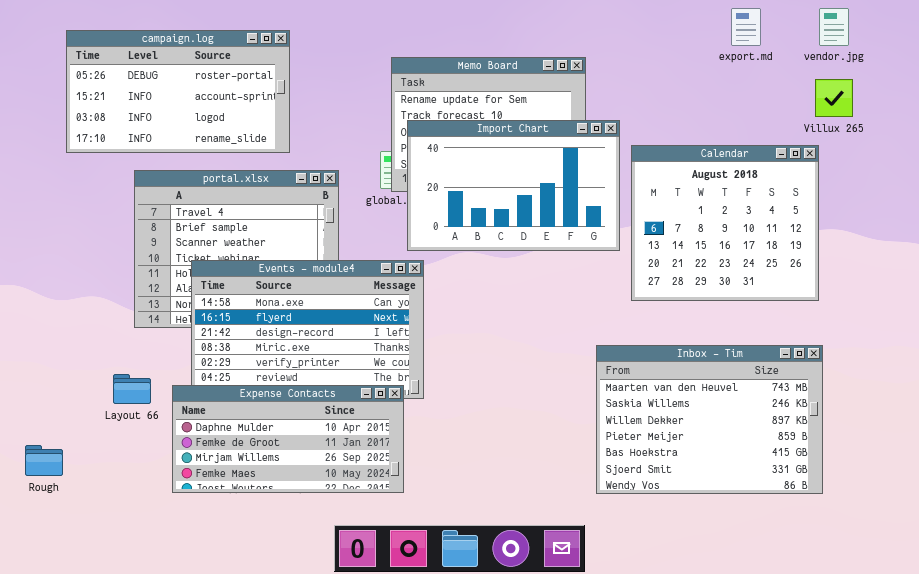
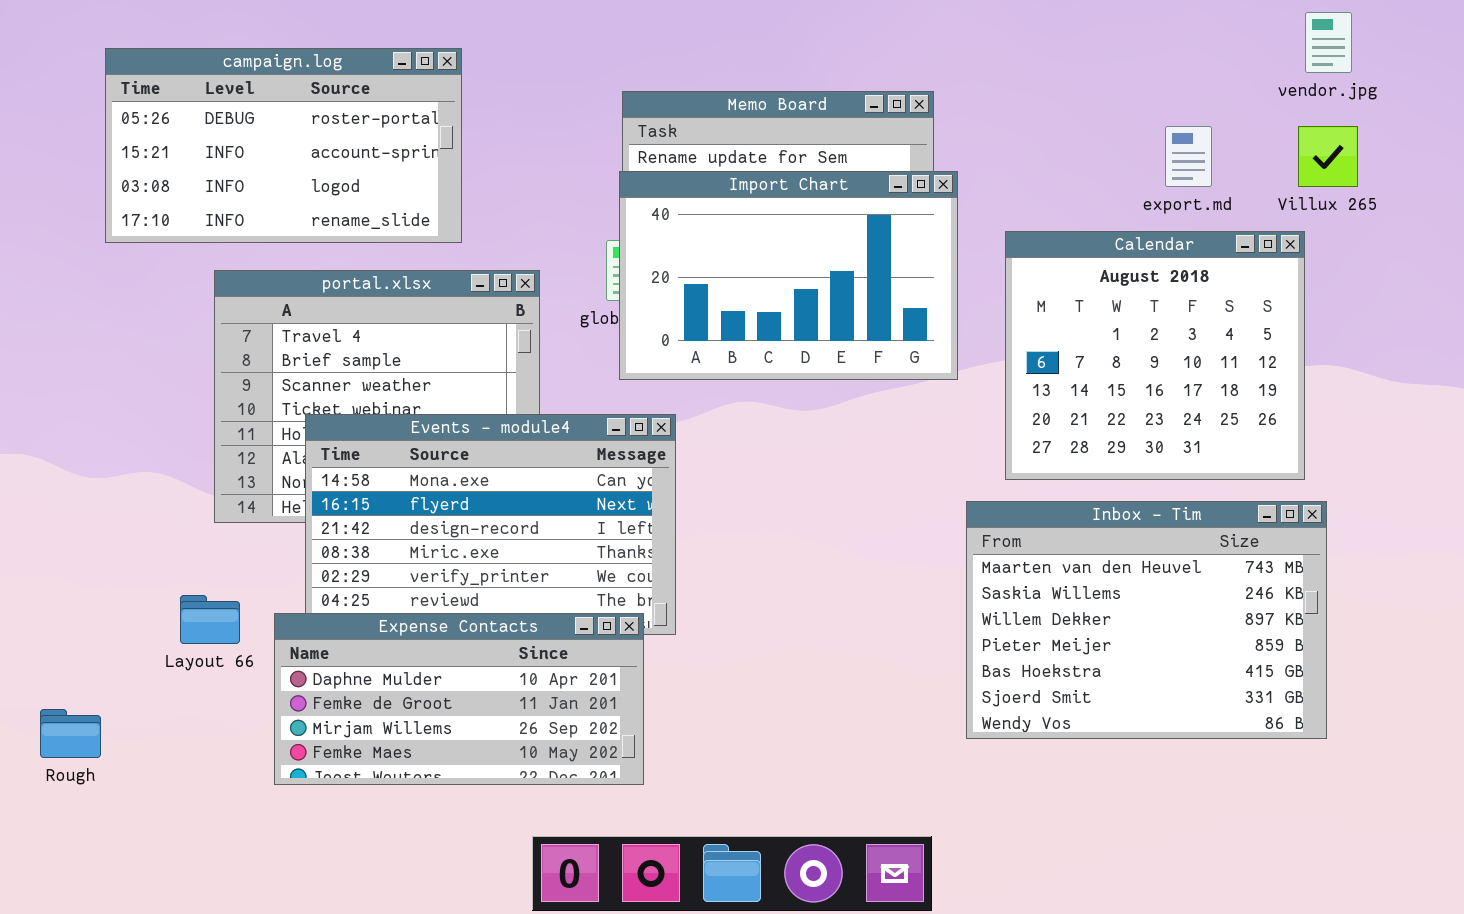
export.md: [731,8,761,46] -> [1165,126,1212,187], moved
Import Chart: [407,120,620,251] -> [619,171,958,380], moved
Inbox - Tim: [596,345,823,494] -> [966,501,1327,739], moved

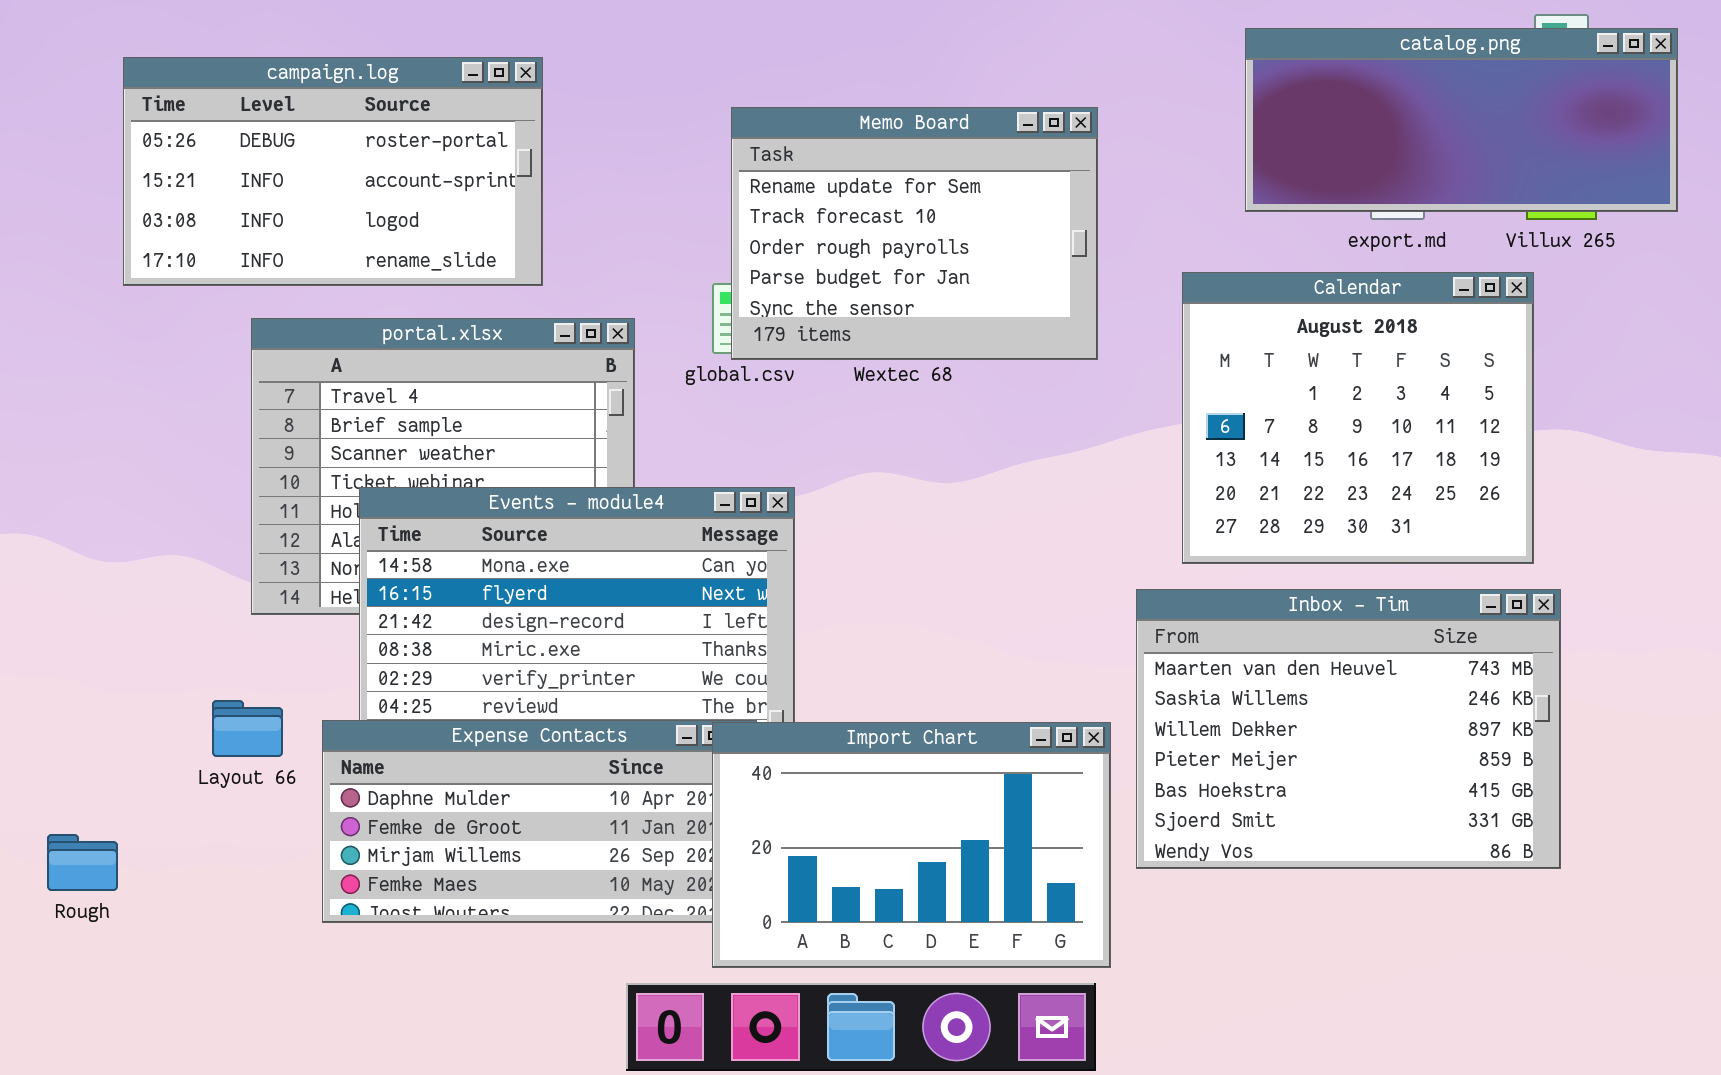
catalog.png: none -> [1245,28,1678,212], opened
Import Chart: [619,171,958,380] -> [712,722,1111,968], moved

